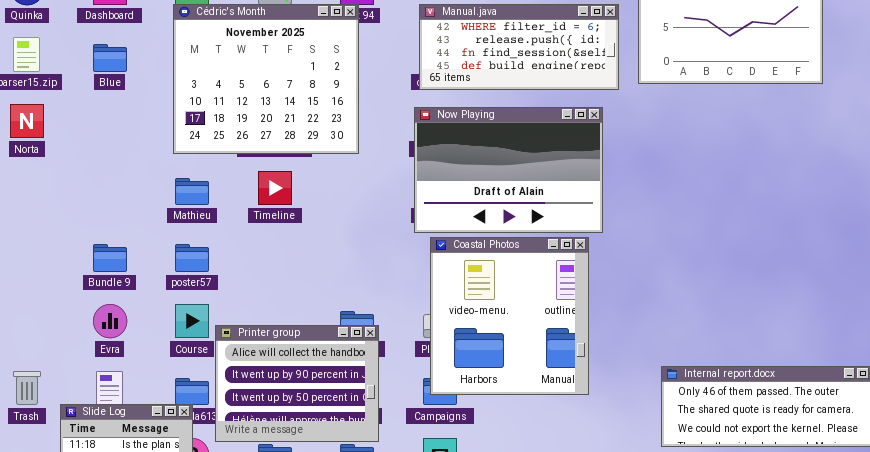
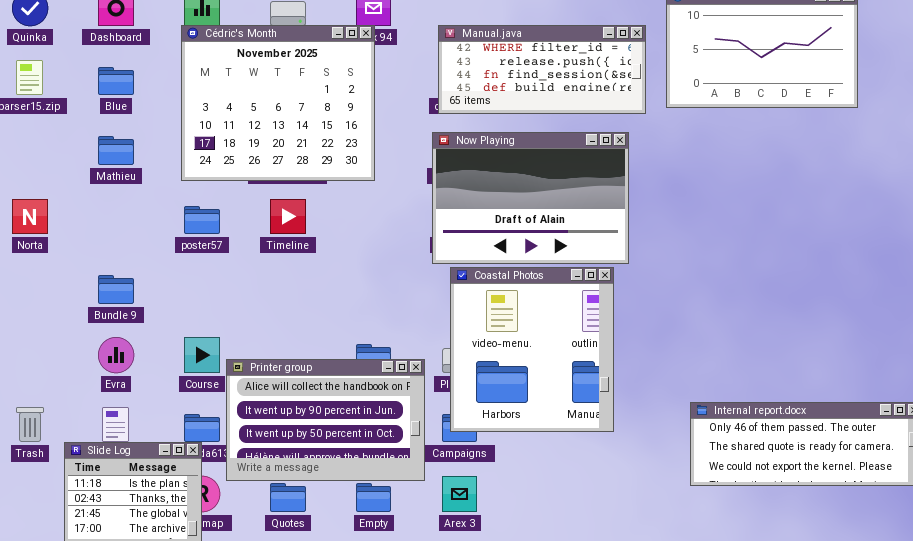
Norta: [10,104,44,138] -> [12,199,48,234], moved
Mathieu: [175,178,209,205] -> [98,136,134,165], moved
poster57: [175,244,209,272] -> [184,206,220,234], moved
Printer group: [215,325,379,442] -> [226,359,425,481], resized

